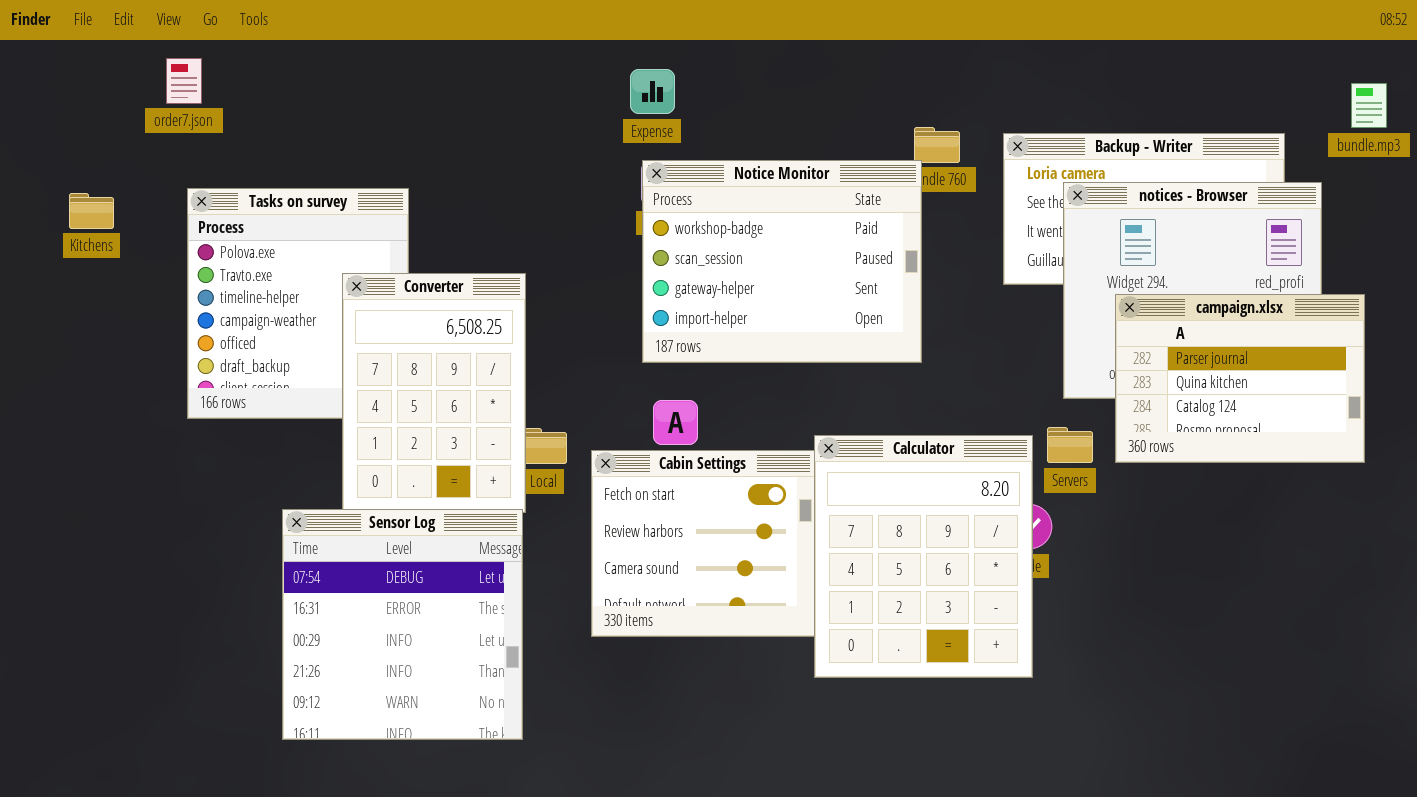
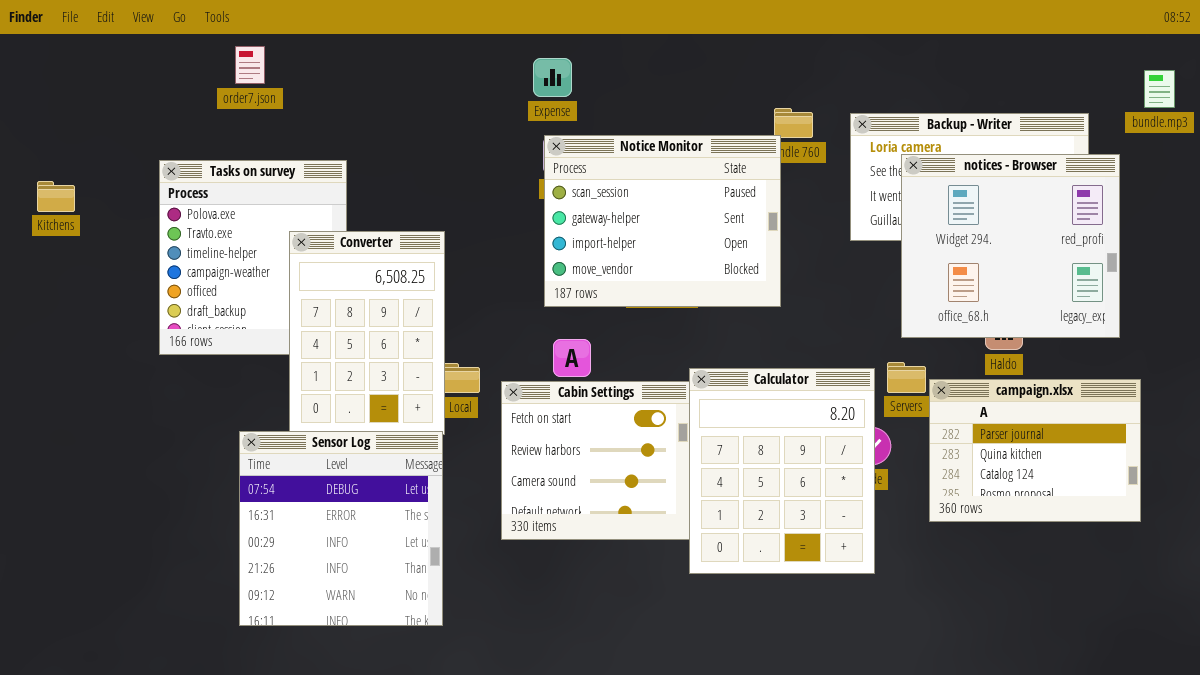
order7.json: [166,58,202,104] -> [235,46,265,84], moved
Notice Monitor: [642,160,922,363] -> [544,135,781,307], scrolled down 1 row
Kitchens: [69,193,114,229] -> [37,181,75,212], moved
campaign.xlsx: [1115,294,1365,463] -> [929,379,1141,522], moved

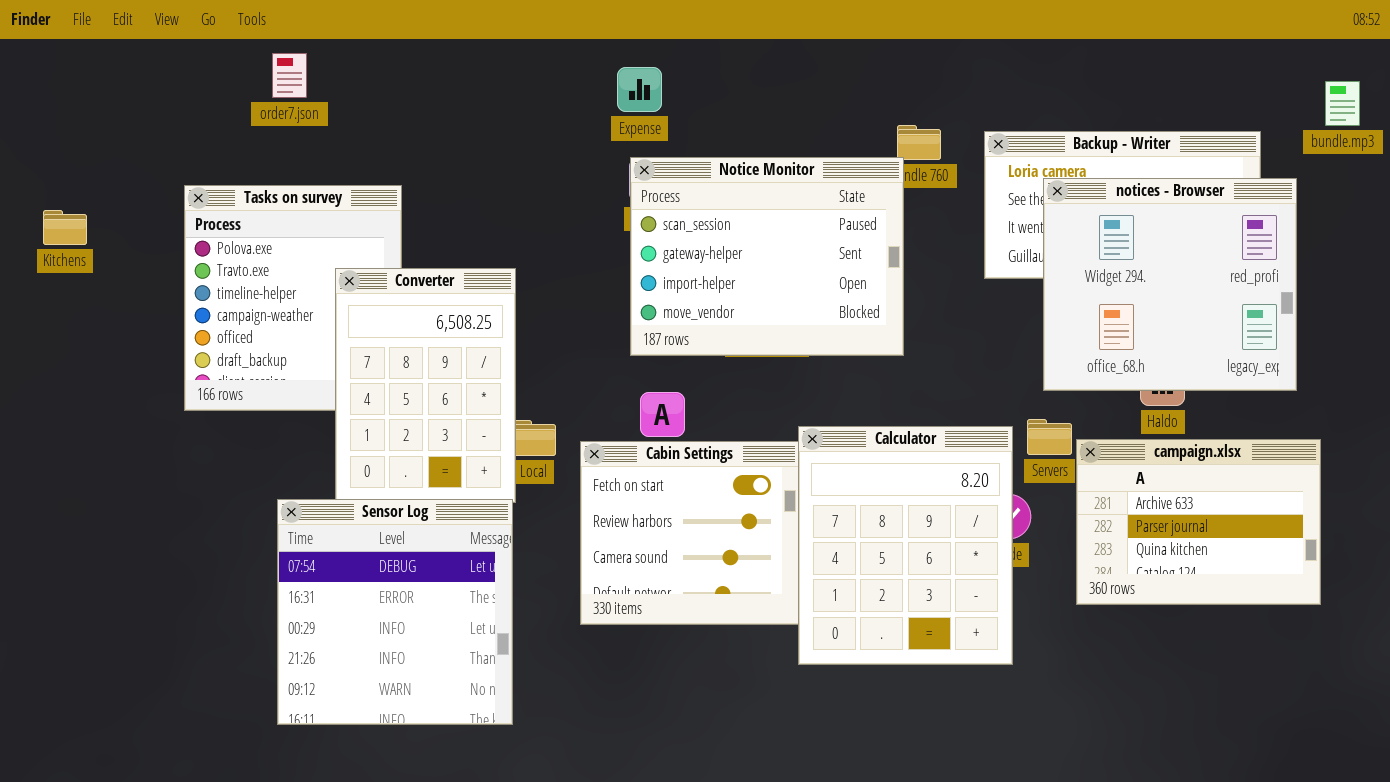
campaign.xlsx: [929,379,1141,522] -> [1076,439,1321,605], scrolled up 1 row

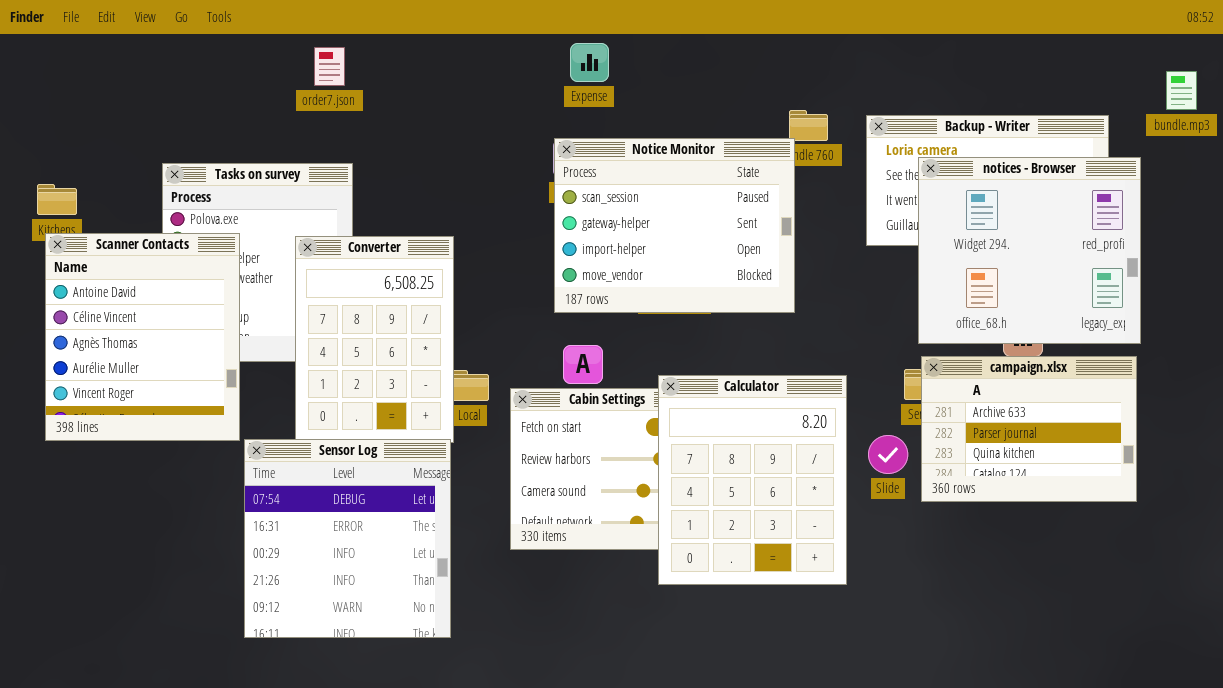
order7.json: [272,53,307,98] -> [314,47,345,86], moved
Expense: [617,67,662,112] -> [570,43,609,82], moved
Scanner Contacts: none -> [45,233,240,441], opened
Calculator: [798,426,1013,665] -> [658,375,847,585], moved
campaign.xlsx: [1076,439,1321,605] -> [921,356,1137,502], moved

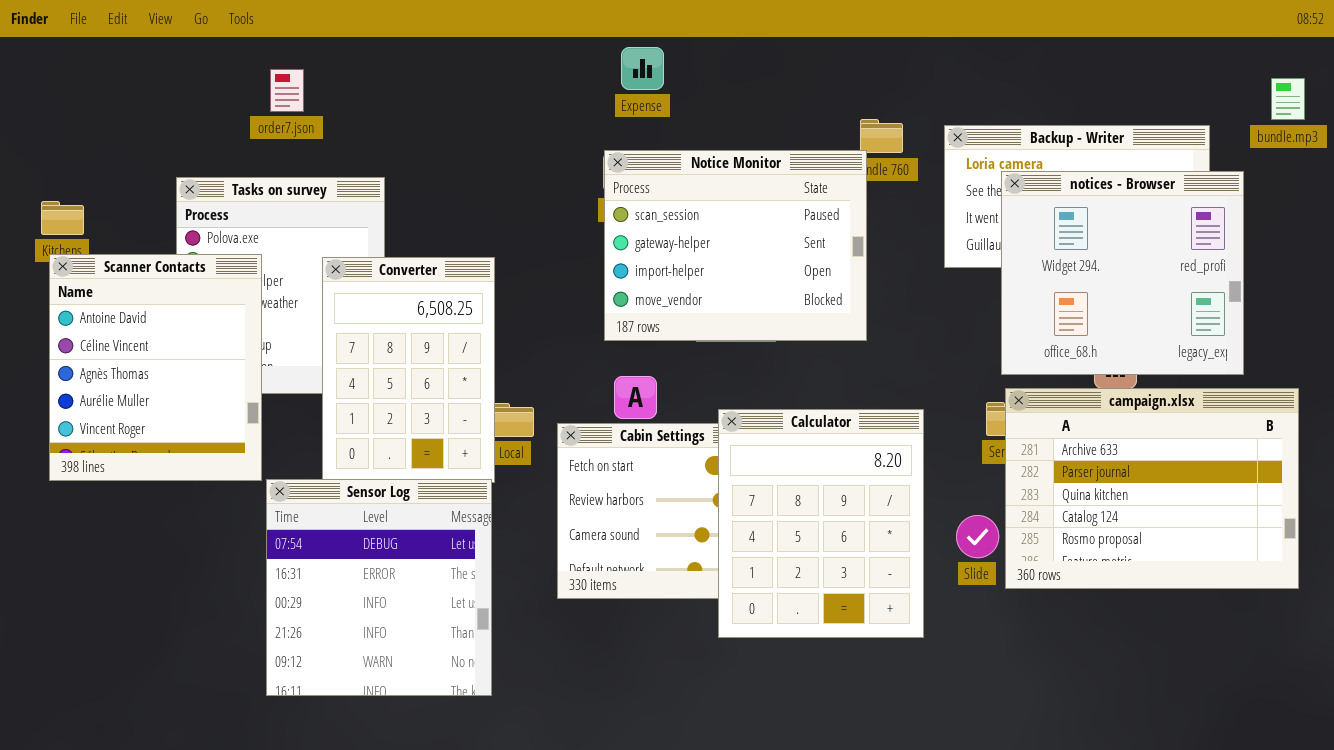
order7.json: [314,47,345,86] -> [270,69,304,112], moved
campaign.xlsx: [921,356,1137,502] -> [1005,388,1299,589], resized
Slide: [868,435,908,474] -> [956,515,999,558], moved

